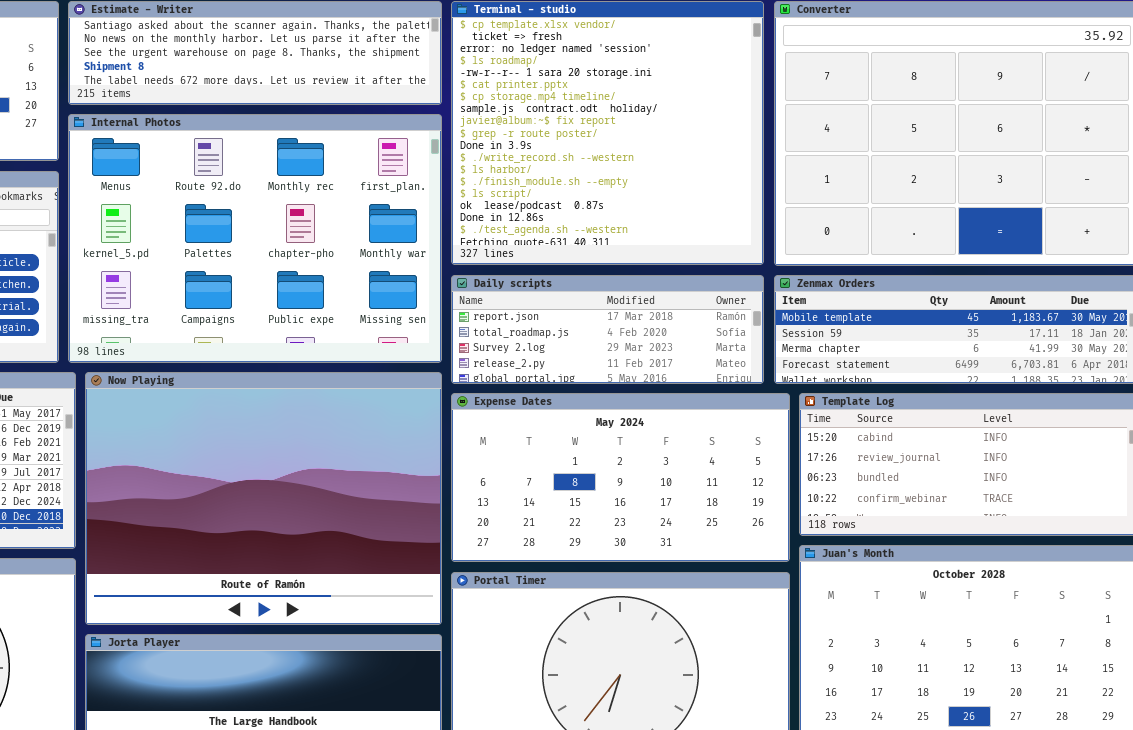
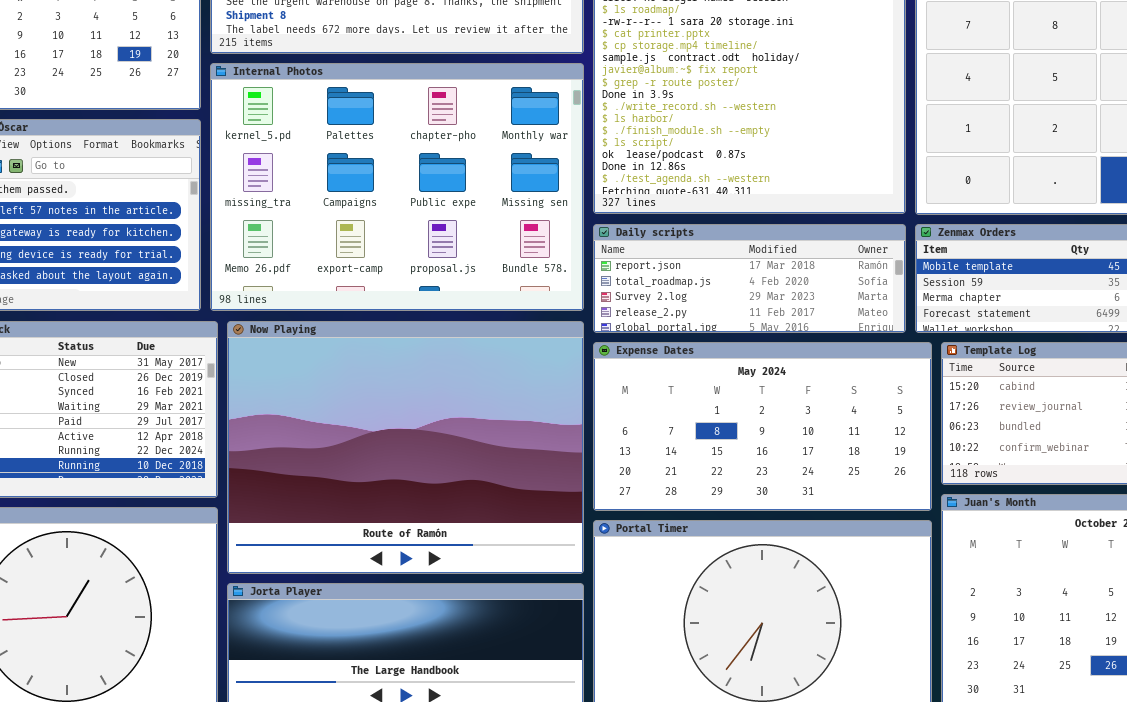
Internal Photos: [68,114,442,363] -> [210,63,584,311], scrolled down 1 row

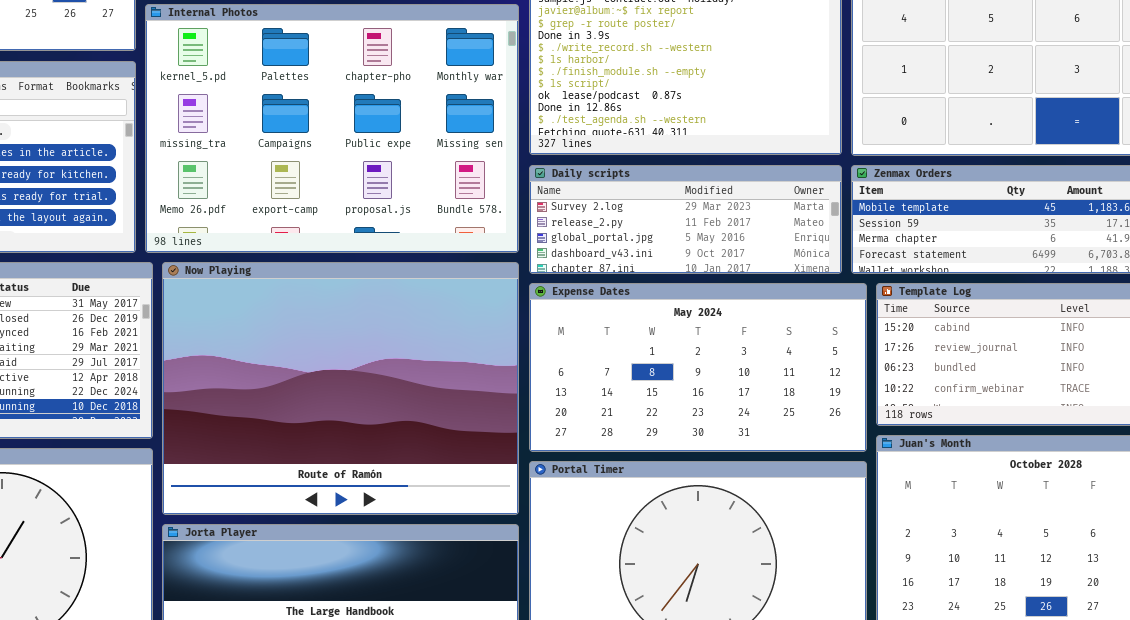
Daily scripts: [593,224,906,333] -> [529,165,842,274], scrolled down 2 rows

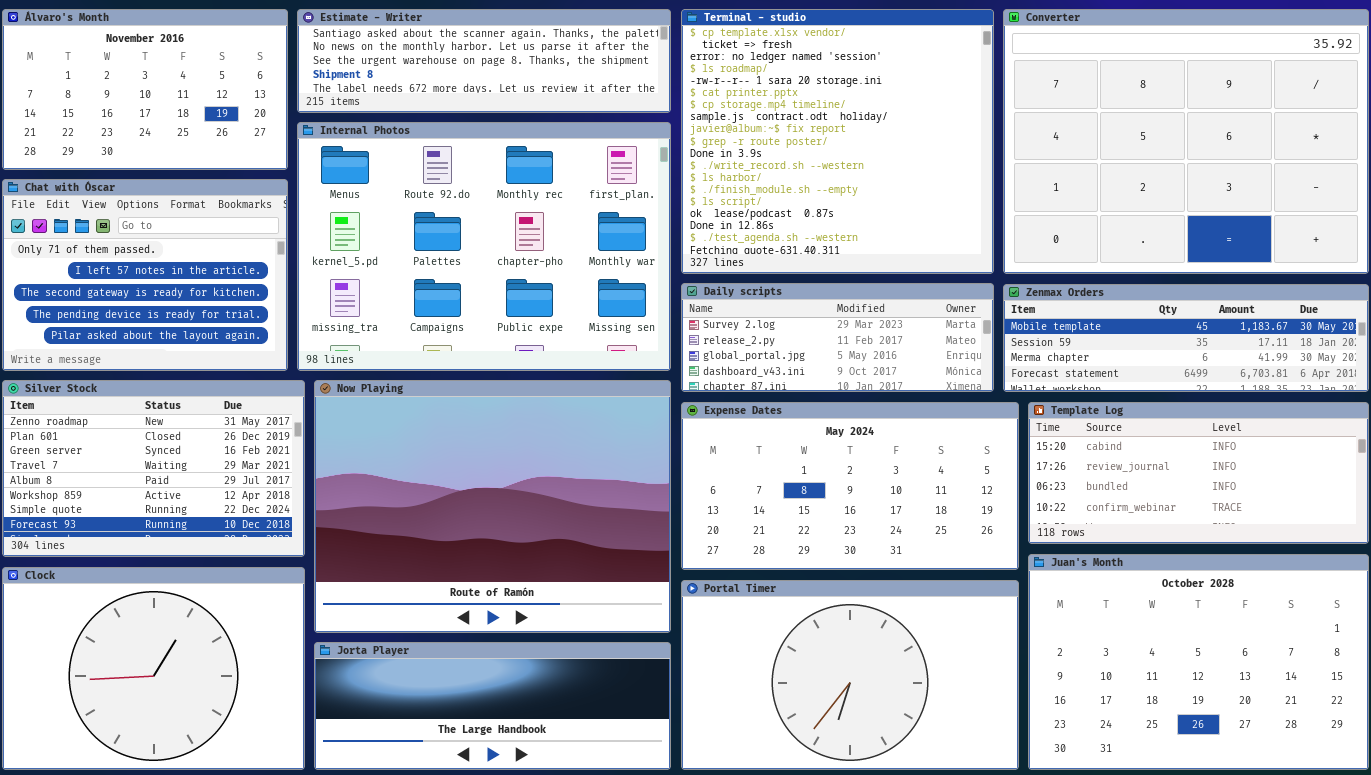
Internal Photos: [145,4,519,253] -> [297,122,671,371], scrolled up 1 row

